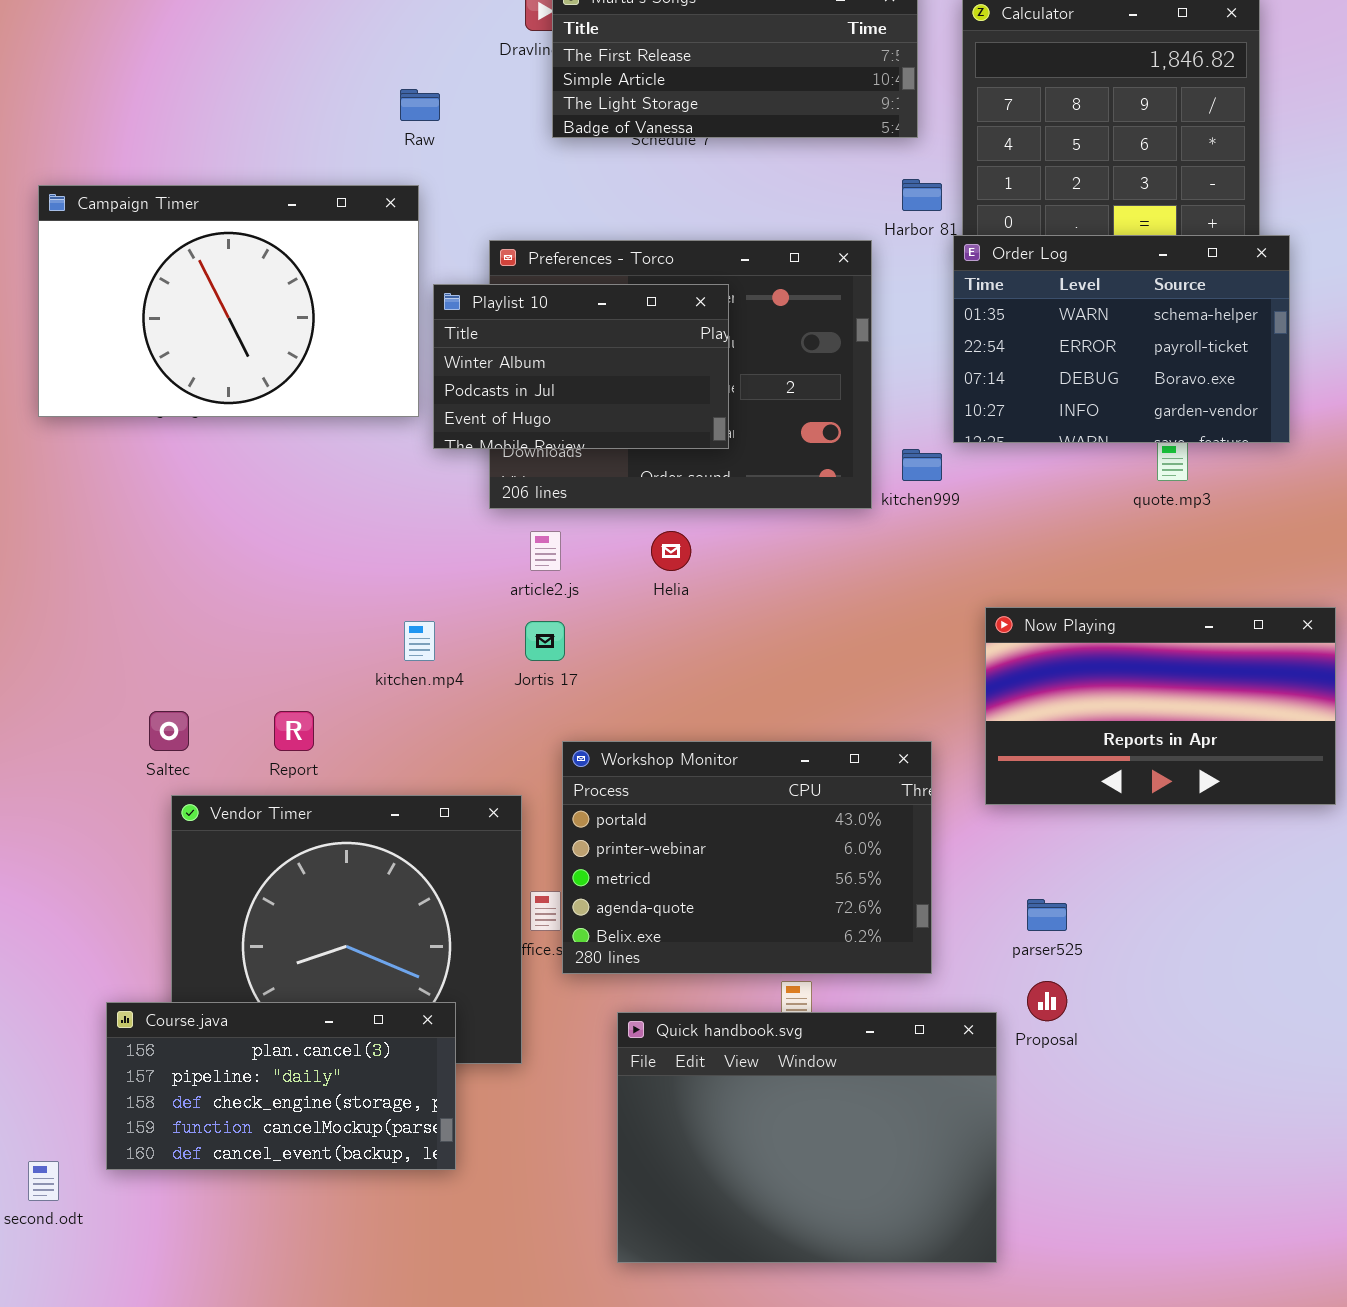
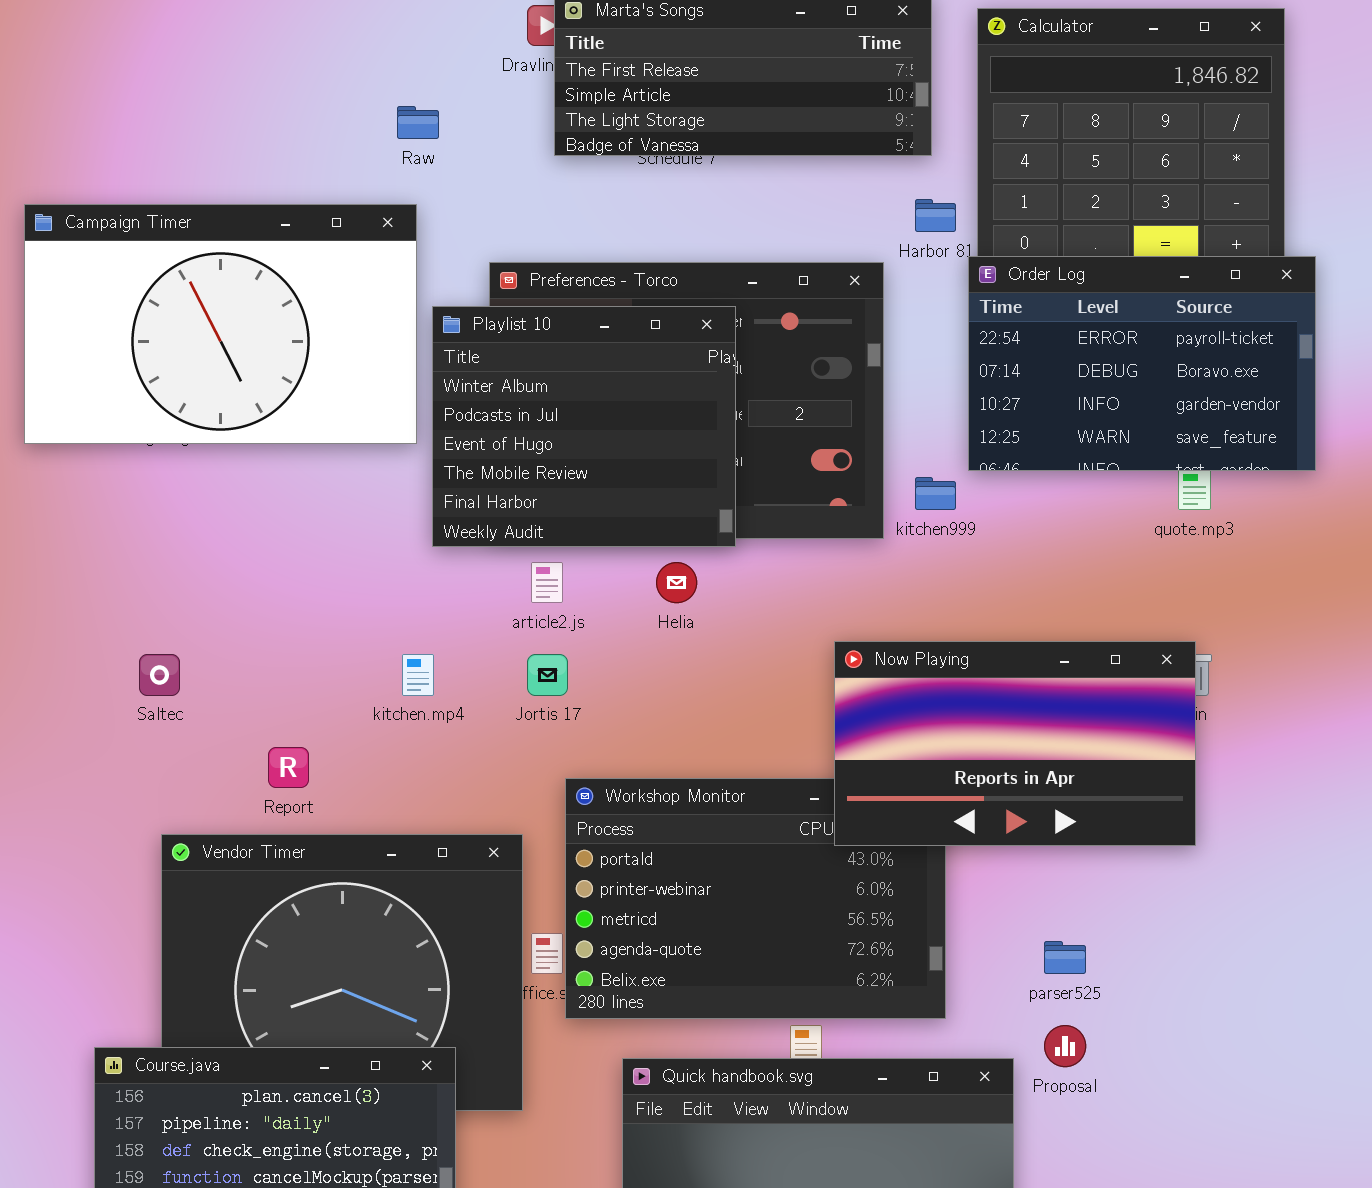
Order Log: [953,235,1290,443] -> [968,256,1316,471], scrolled down 1 row
Playlist 10: [433,284,729,449] -> [432,306,736,547], resized
Now Playing: [985,607,1336,805] -> [834,641,1196,846], moved
Saltec: [149,711,189,751] -> [139,654,180,696], moved

